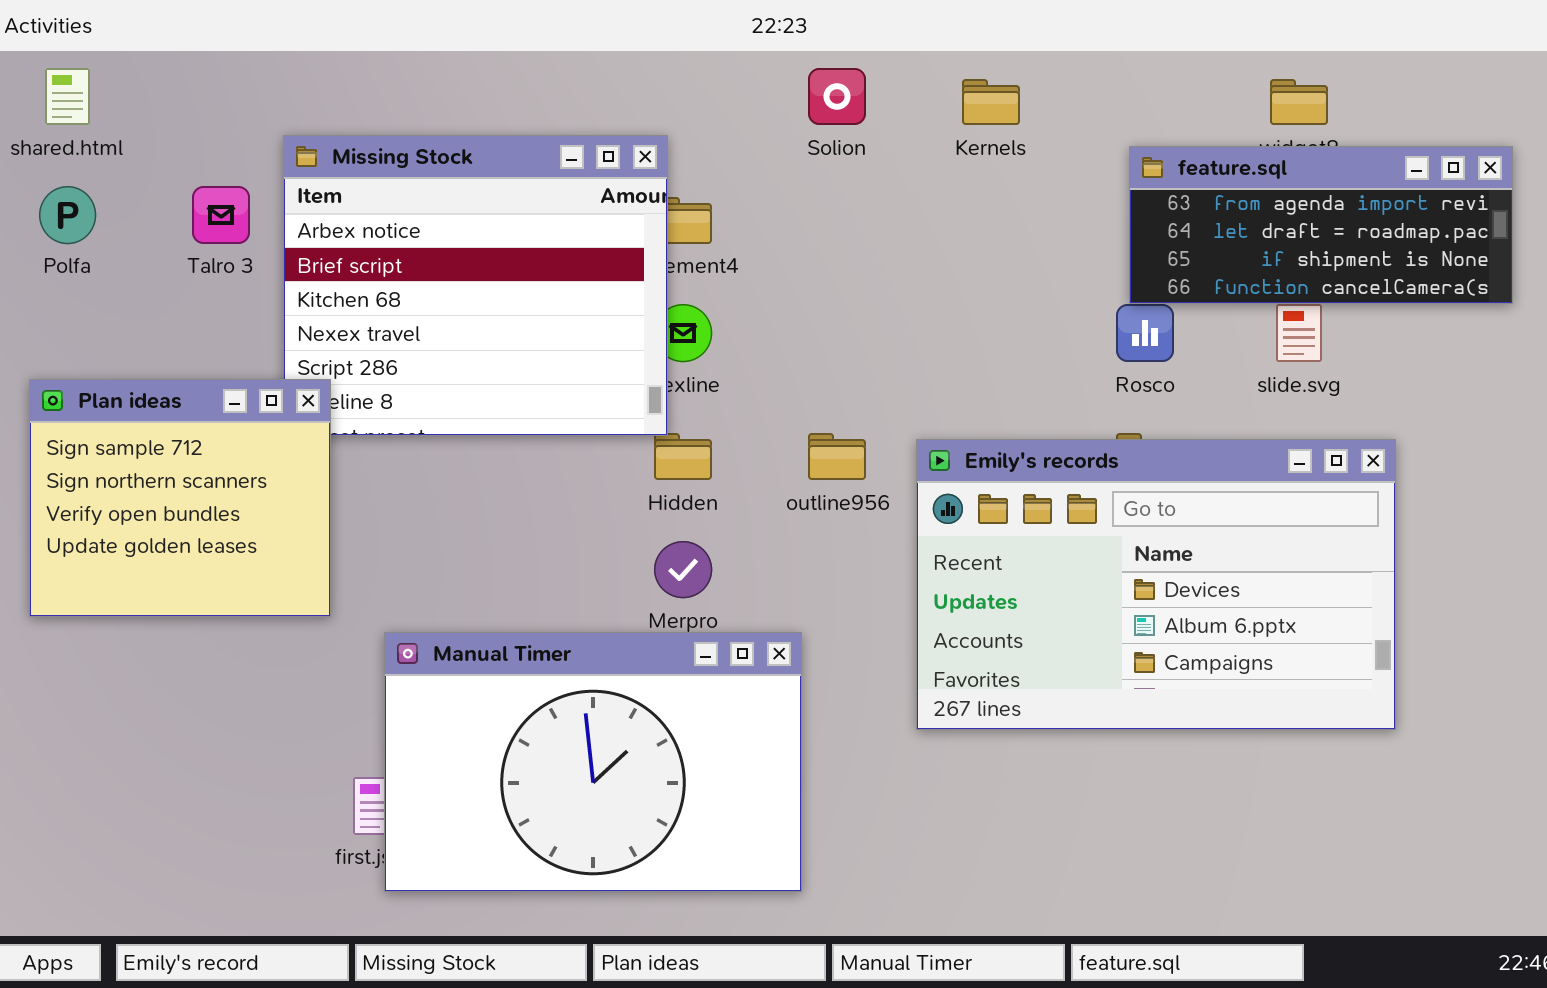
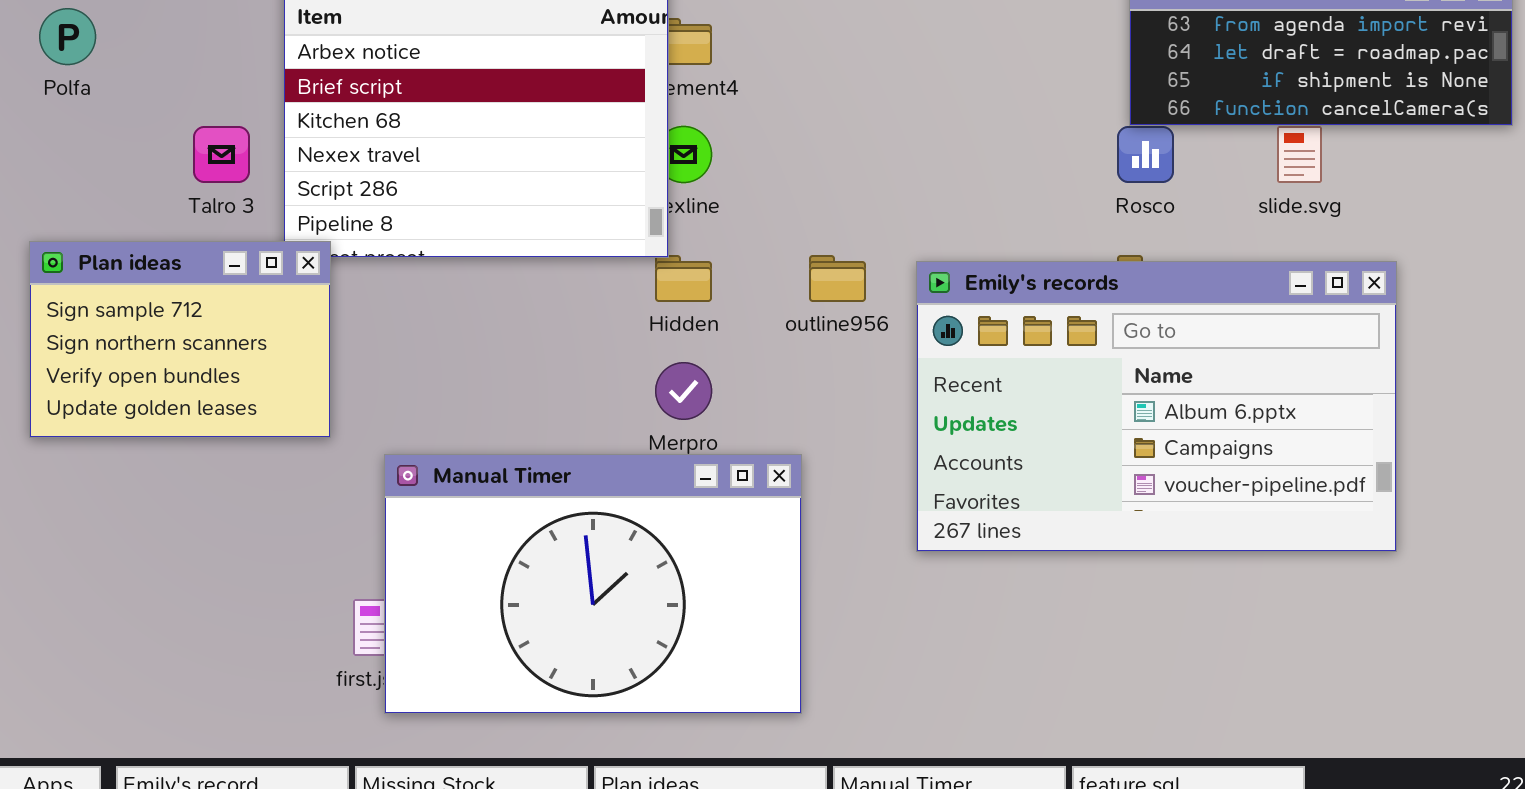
Talro 3: [192,186,250,244] -> [193,126,250,183], moved
Plan ideas: [29,379,331,617] -> [29,241,331,438], resized
Emily's records: [916,439,1396,730] -> [916,261,1397,552], scrolled down 1 row

